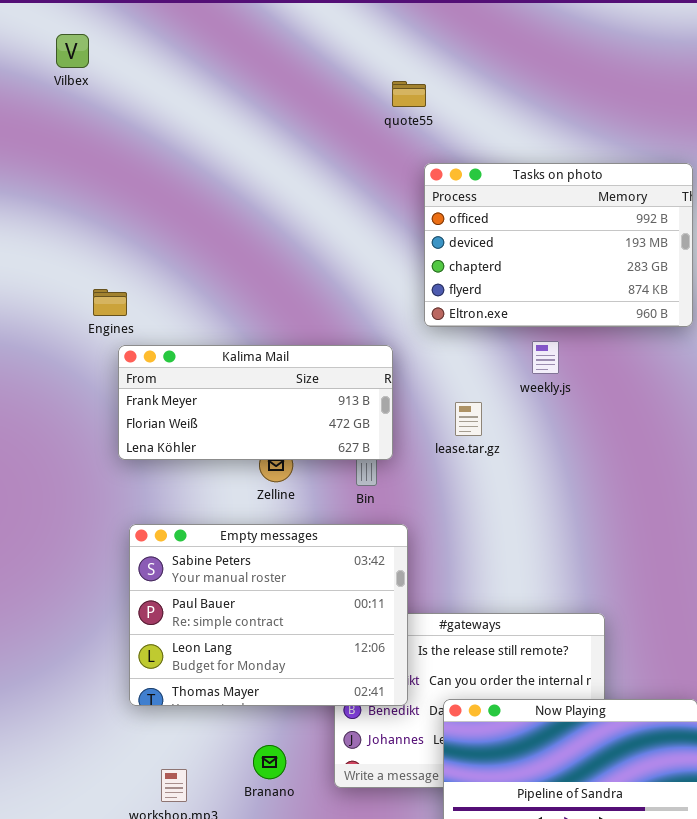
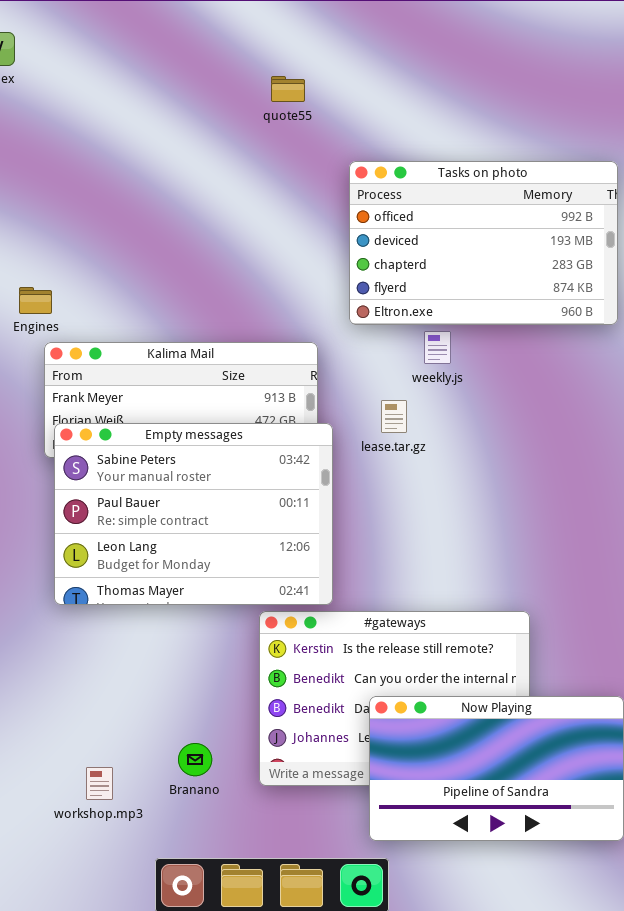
quote55: [392,81,426,107] -> [271,76,305,102], moved
weekly.js: [532,341,559,374] -> [424,331,451,364], moved
Empty messages: [129,524,408,706] -> [54,423,333,605], moved

